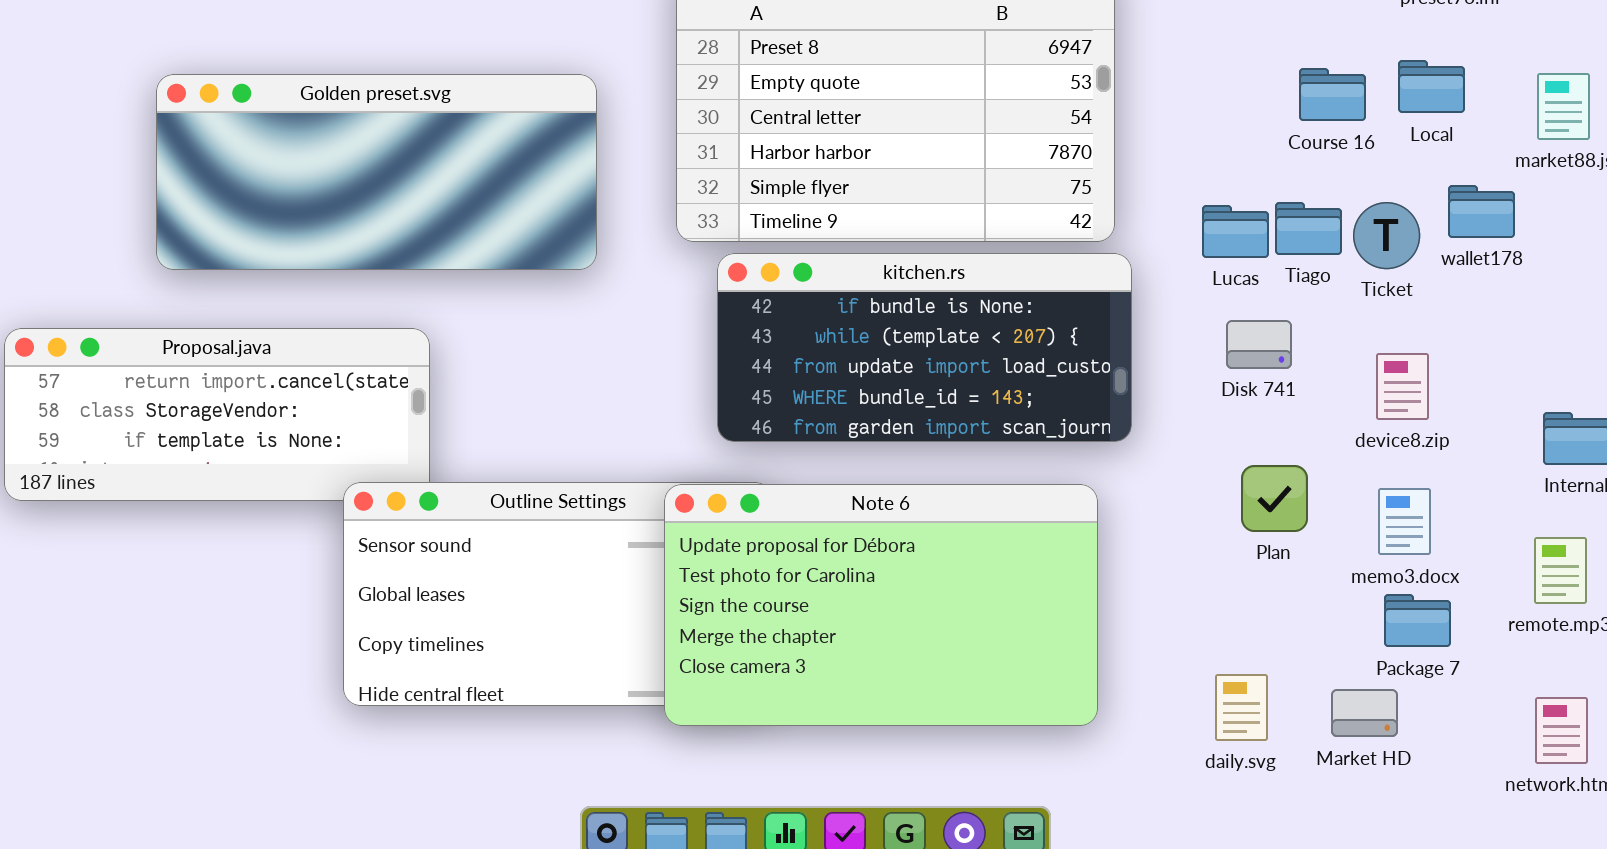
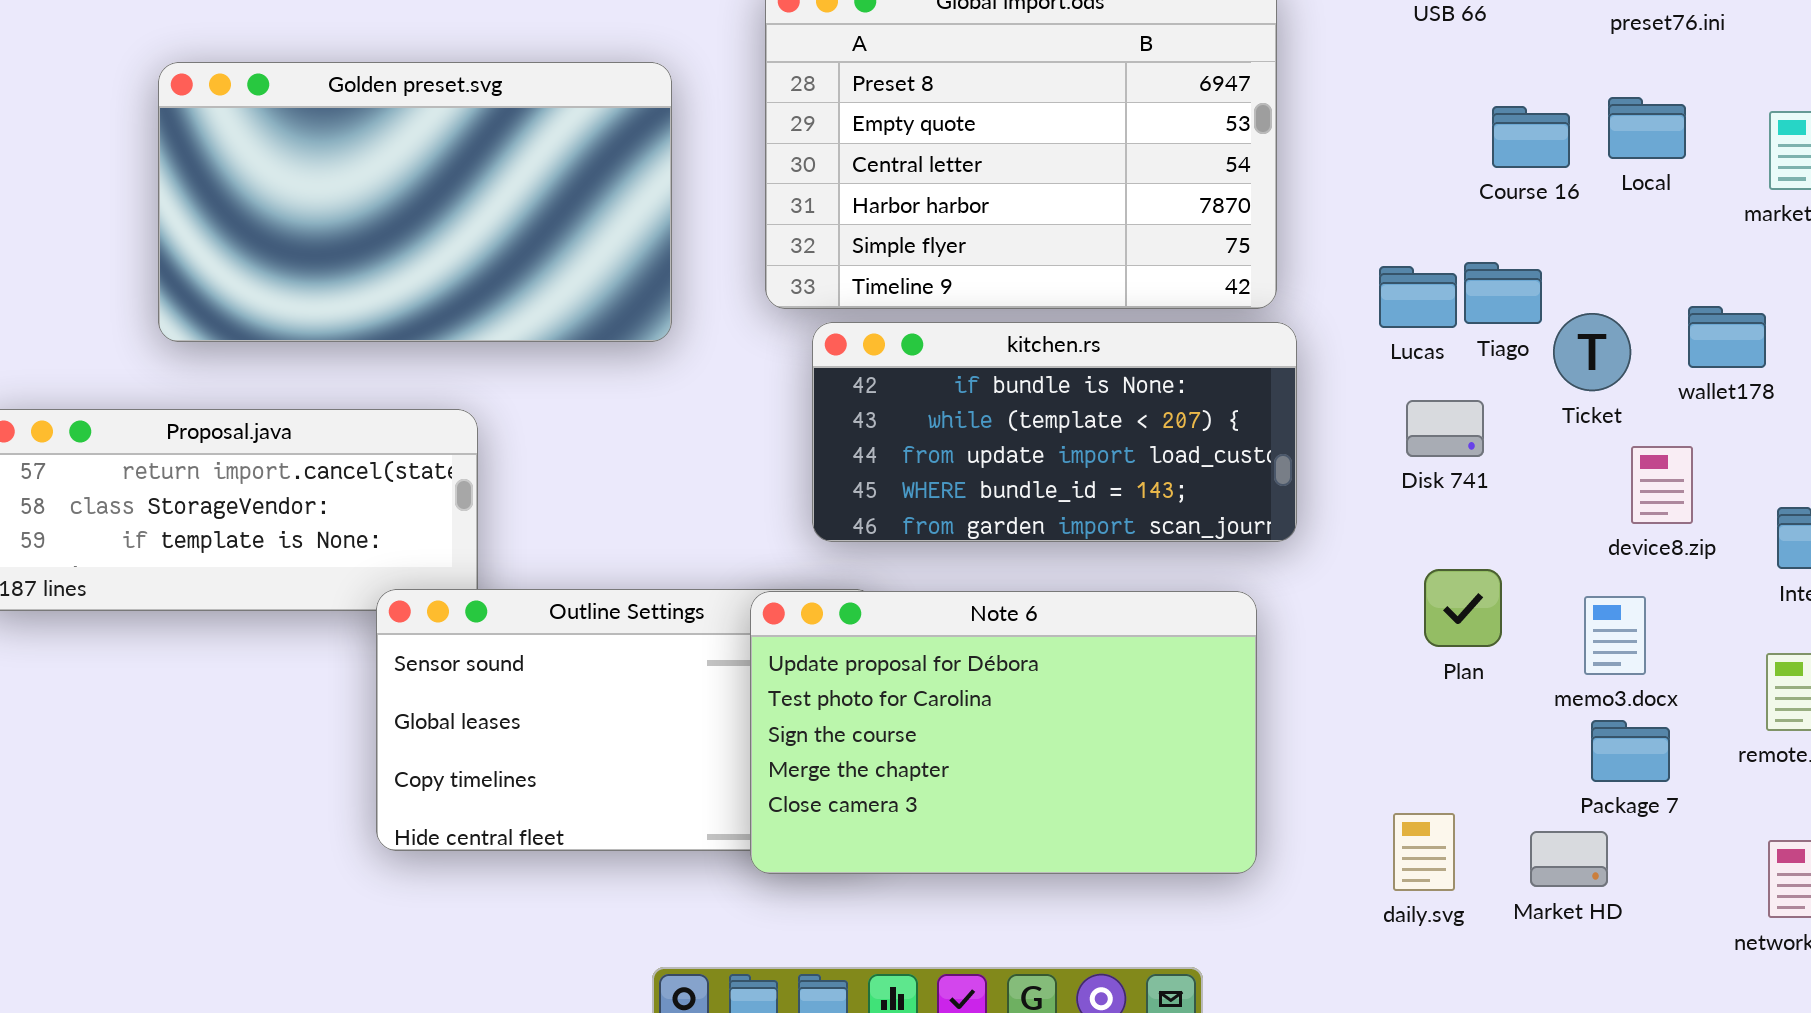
Golden preset.svg: [156,74,597,270] -> [158,62,672,342], resized
wallet178: [1448,185,1515,238] -> [1688,306,1766,368], moved
Ticket: [1353,202,1420,269] -> [1553,313,1631,391], moved
device8.zip: [1376,353,1429,420] -> [1631,446,1693,524], moved

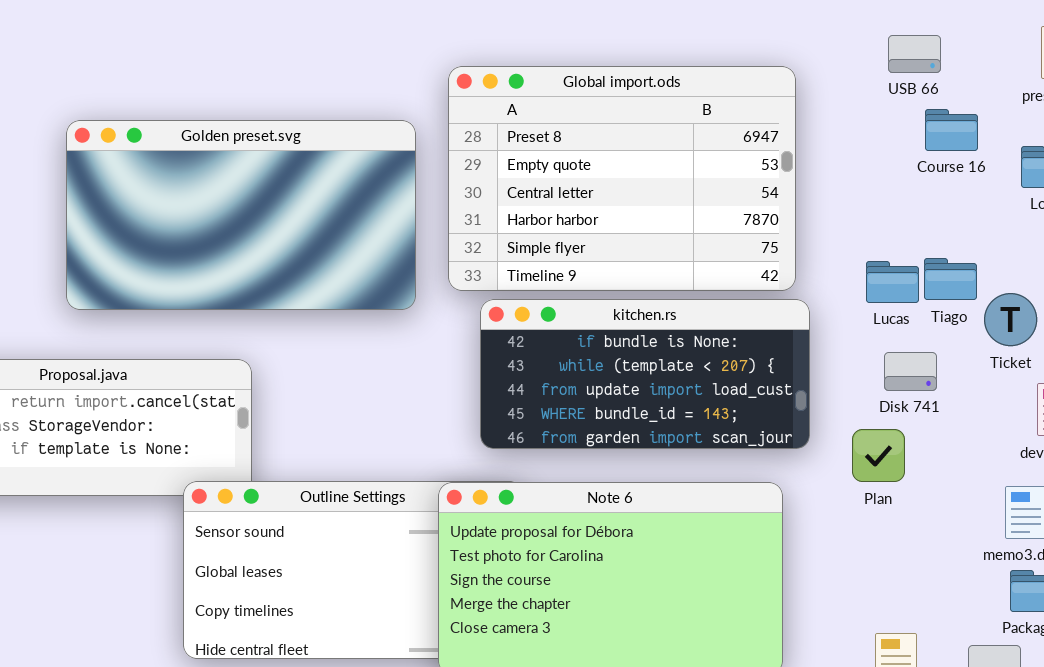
Golden preset.svg: [158,62,672,342] -> [66,120,416,310], moved
Course 16: [1492,106,1570,168] -> [925,109,978,151], moved
Plan: [1424,569,1502,647] -> [852,429,905,482], moved

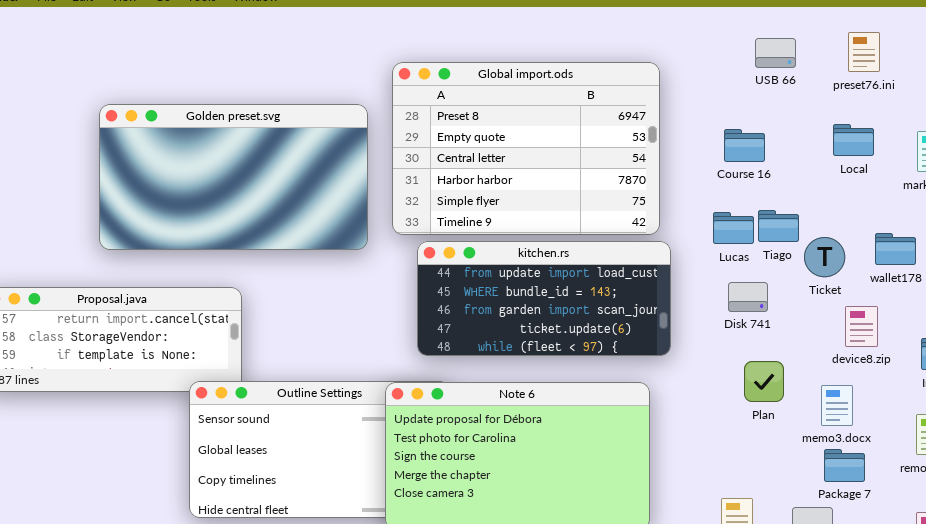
USB 66: [888,35,941,73] -> [755,38,796,68], moved
Course 16: [925,109,978,151] -> [724,129,765,162], moved
kitchen.rs: [480,299,810,449] -> [417,241,671,356], scrolled down 2 rows
Plan: [852,429,905,482] -> [744,361,784,402], moved

